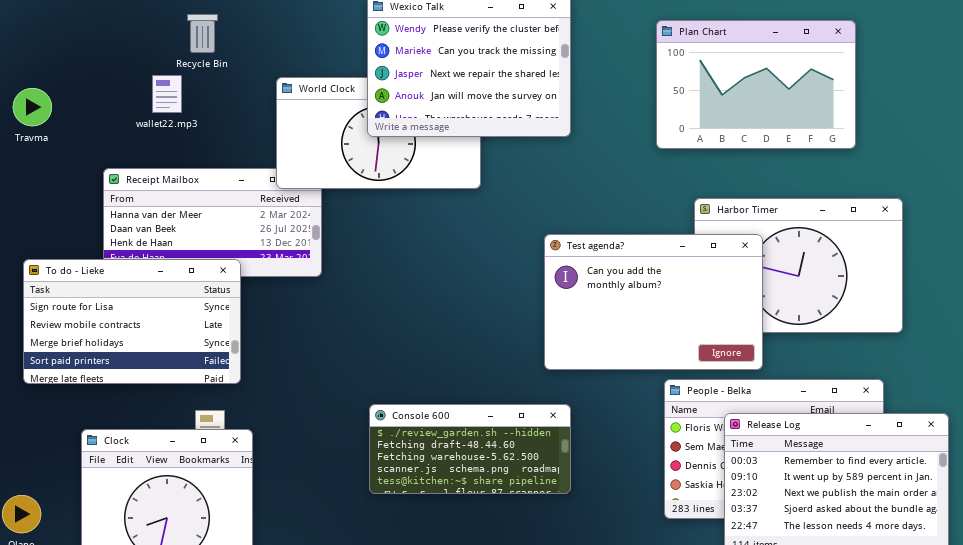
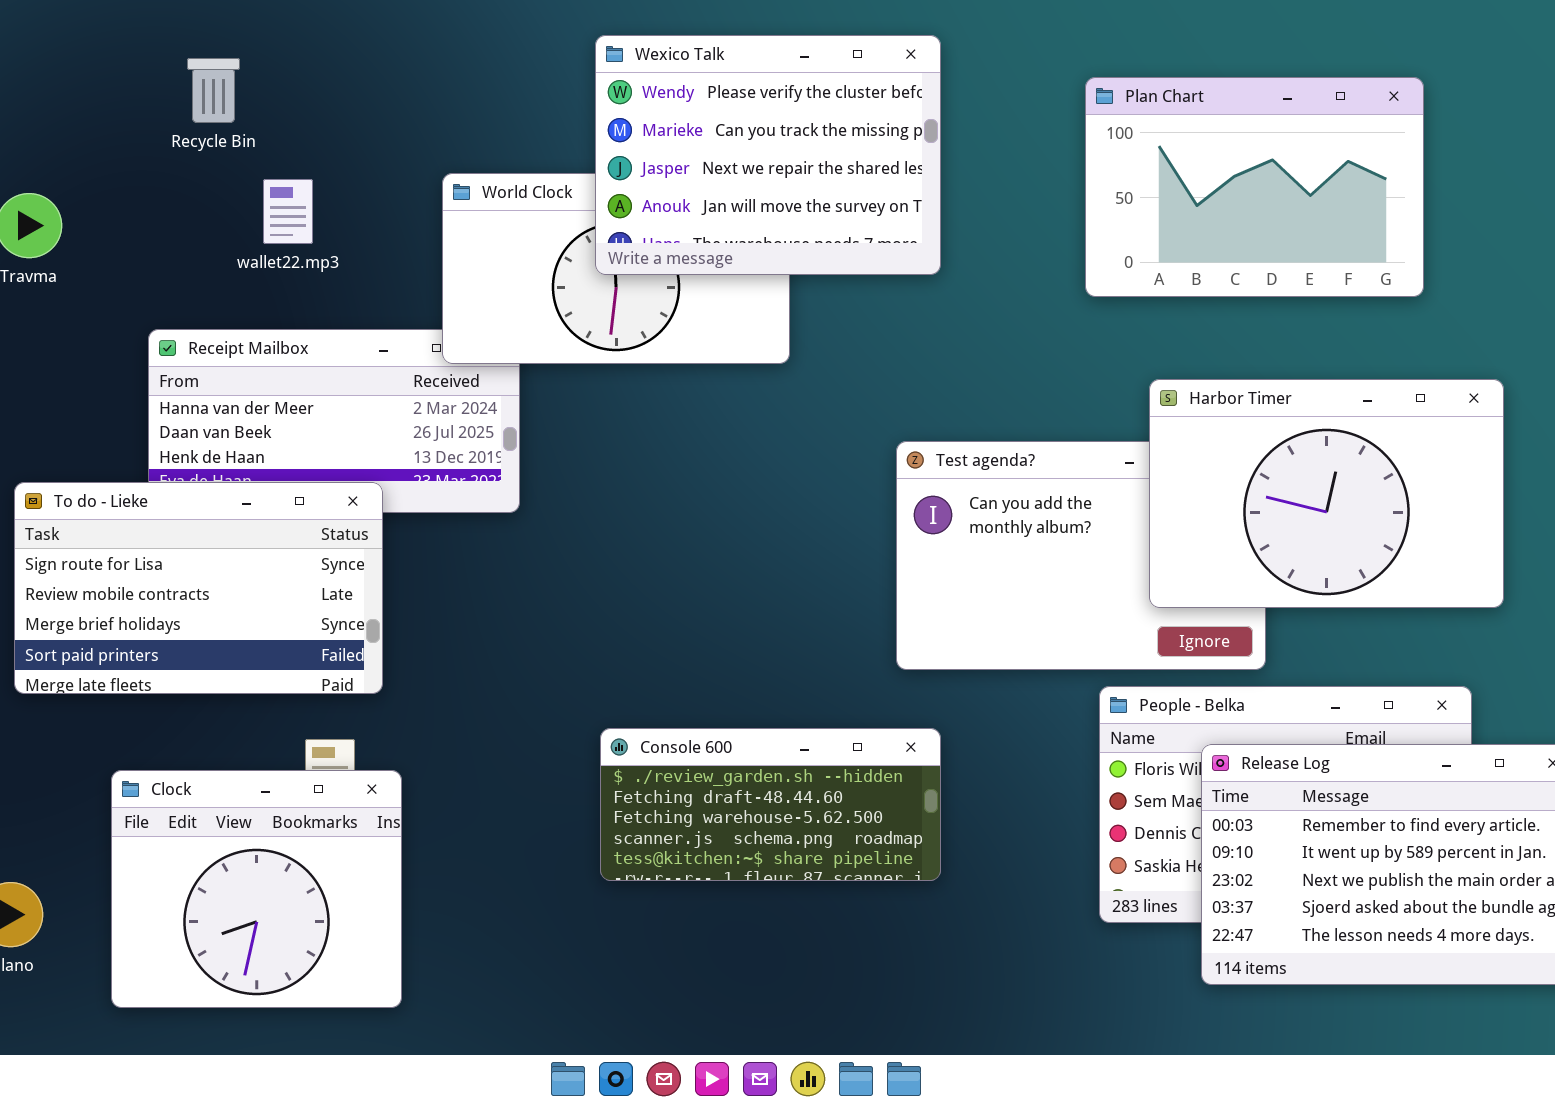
Recycle Bin: [187,14,218,53] -> [187,58,240,123], moved
wallet22.mp3: [152,75,182,113] -> [263,179,313,244], moved
Harbor Timer: [694,198,903,333] -> [1149,379,1504,608], raised

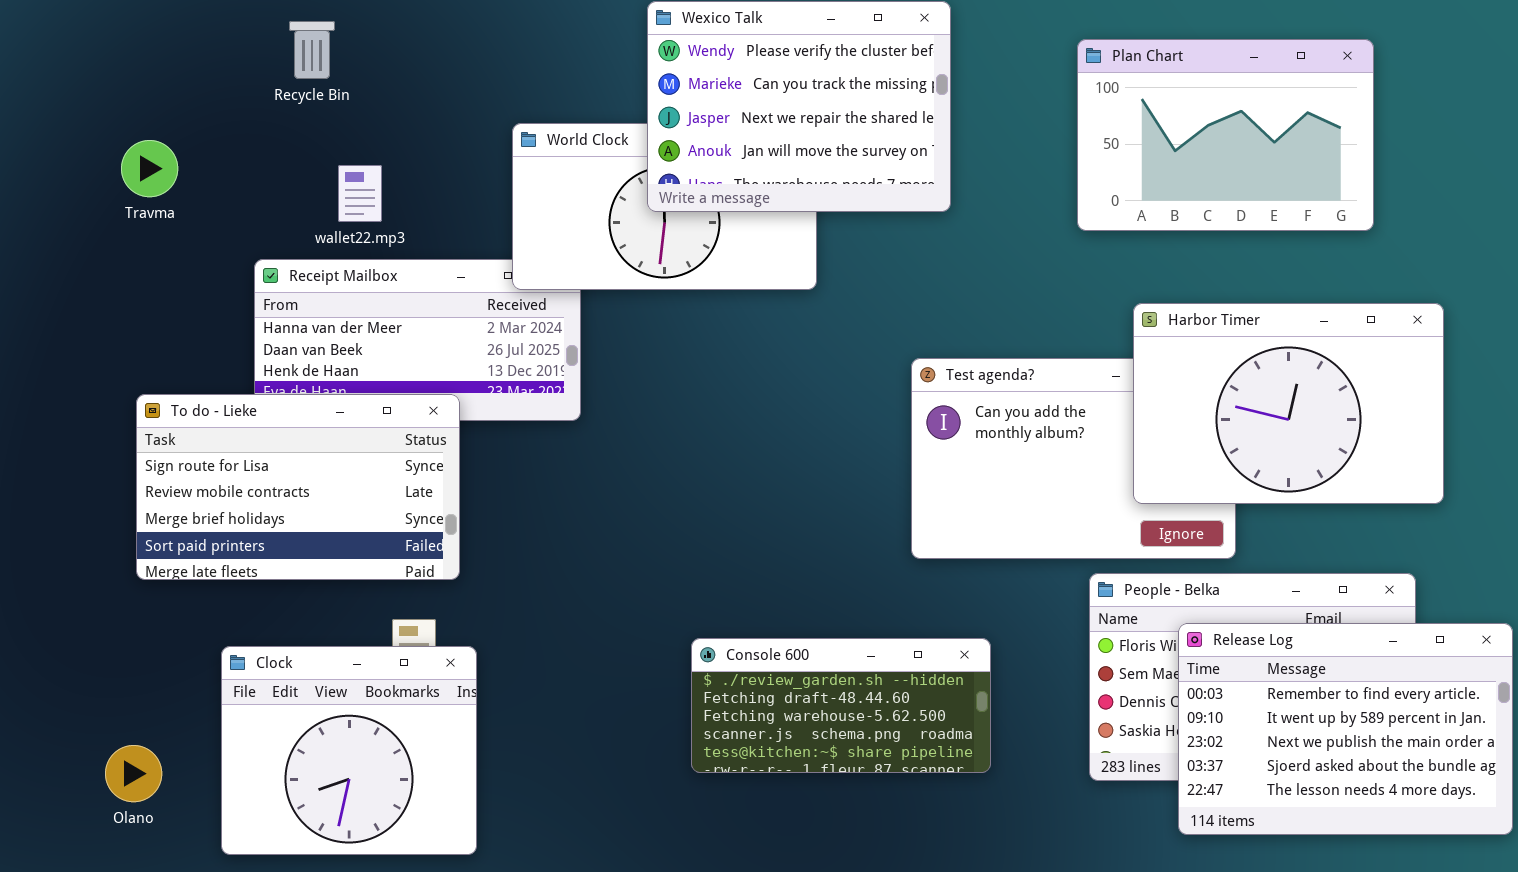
wallet22.mp3: [263,179,313,244] -> [338,165,382,222], moved
Console 600: [600,728,941,881] -> [691,638,991,773], moved

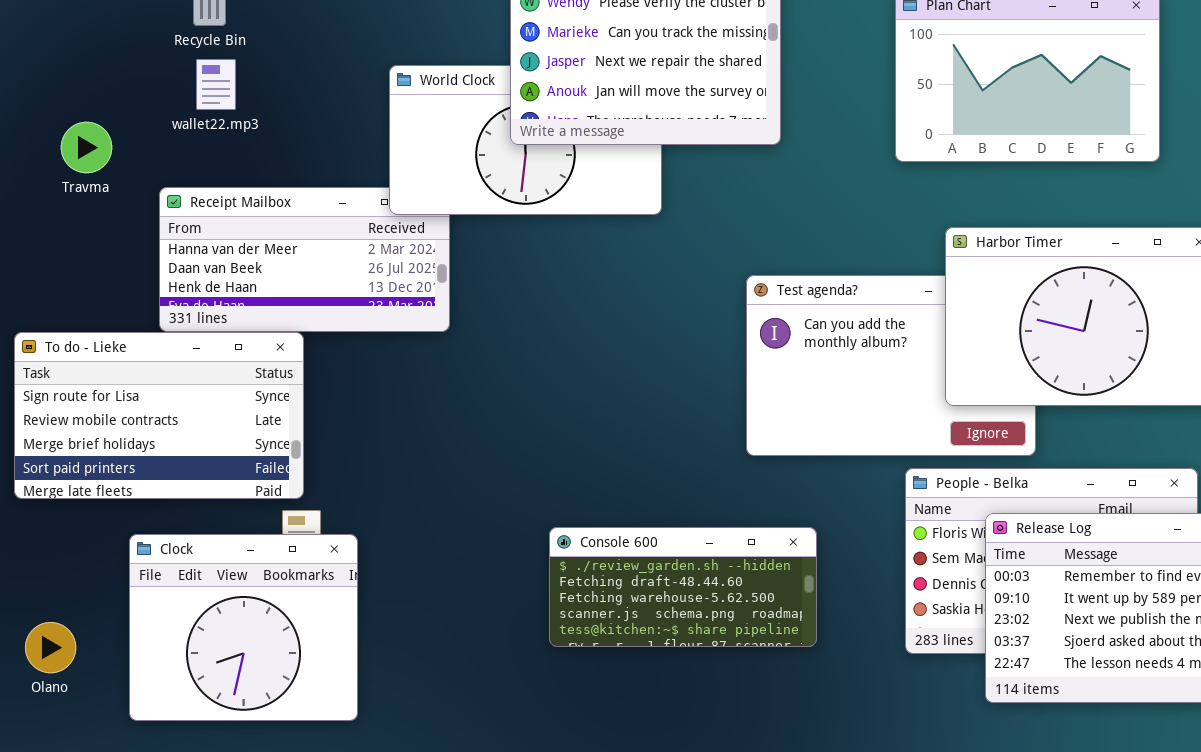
Travma: [121,140,178,197] -> [61,122,112,173], moved
wallet22.mp3: [338,165,382,222] -> [196,59,236,110], moved
To do - Lieke: [136,394,460,580] -> [14,332,304,499], moved

